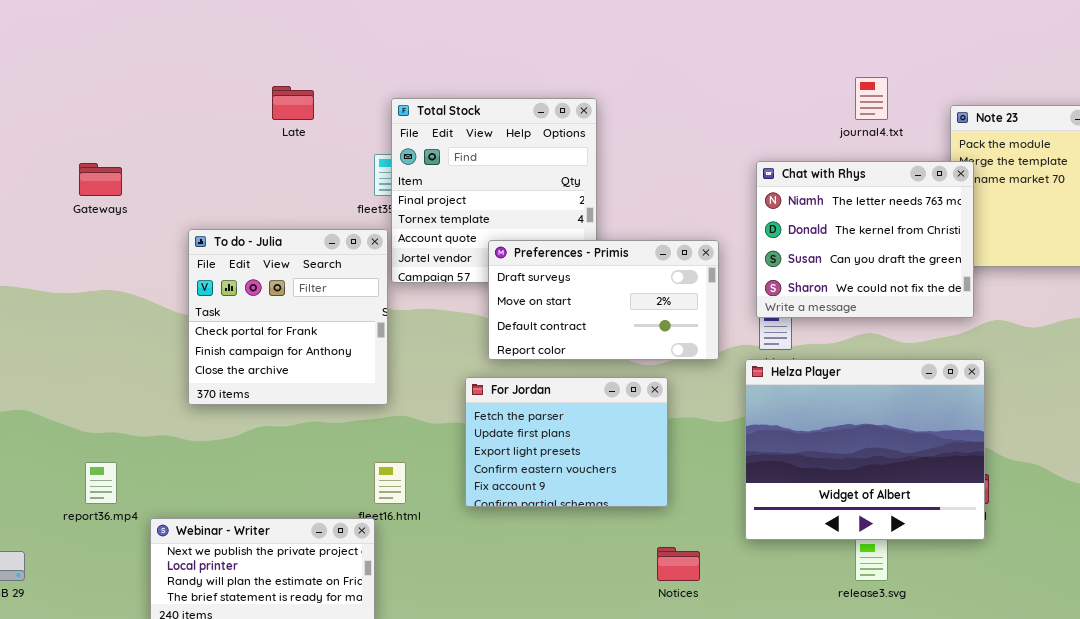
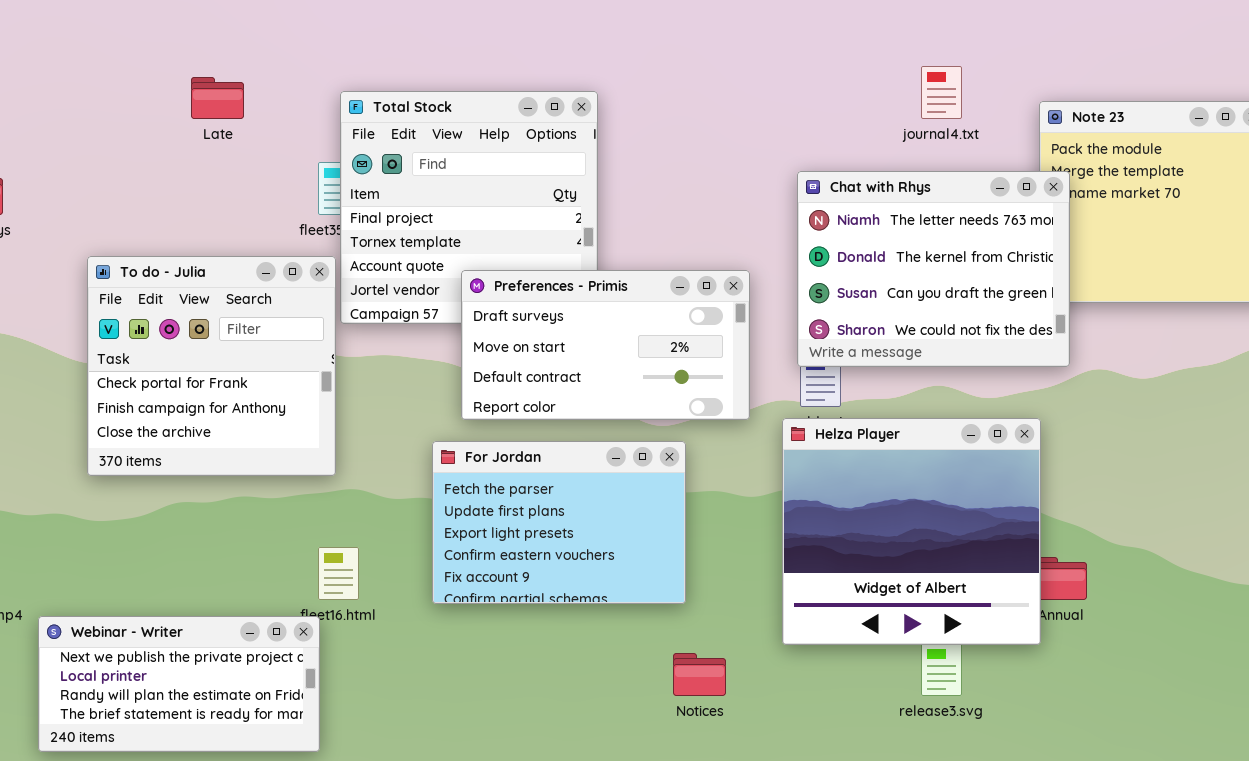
Helza Player: [745,359,985,540] -> [782,418,1041,645], resized

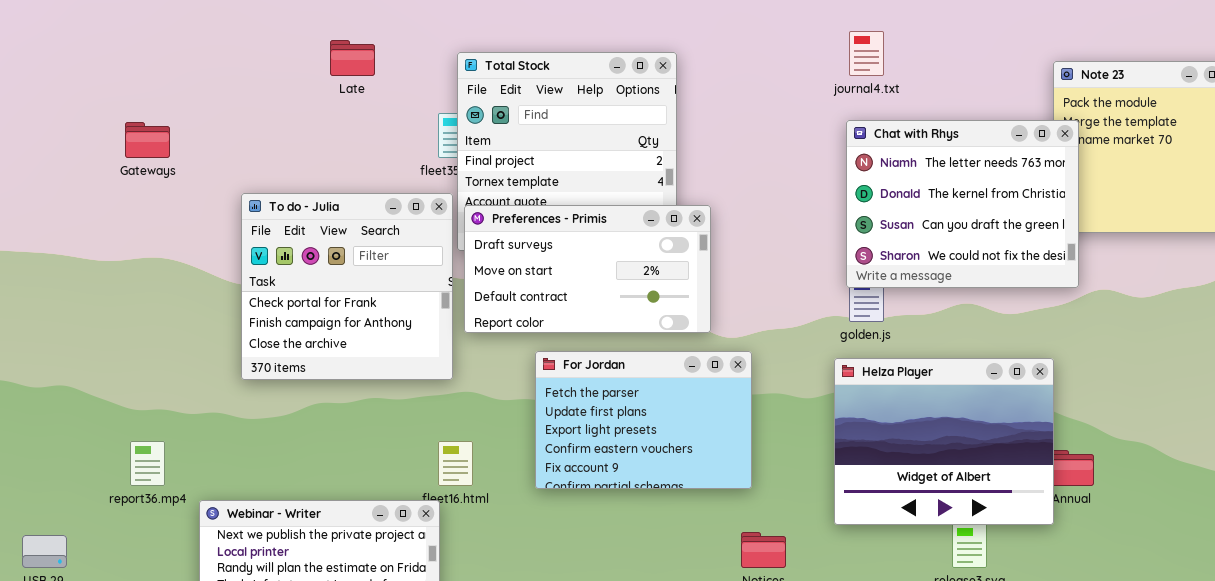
journal4.txt: [921,66,962,119] -> [849,31,884,76], moved
Preferences - Primis: [461,270,750,420] -> [464,205,711,333], moved
Helza Player: [782,418,1041,645] -> [834,358,1054,525], resized

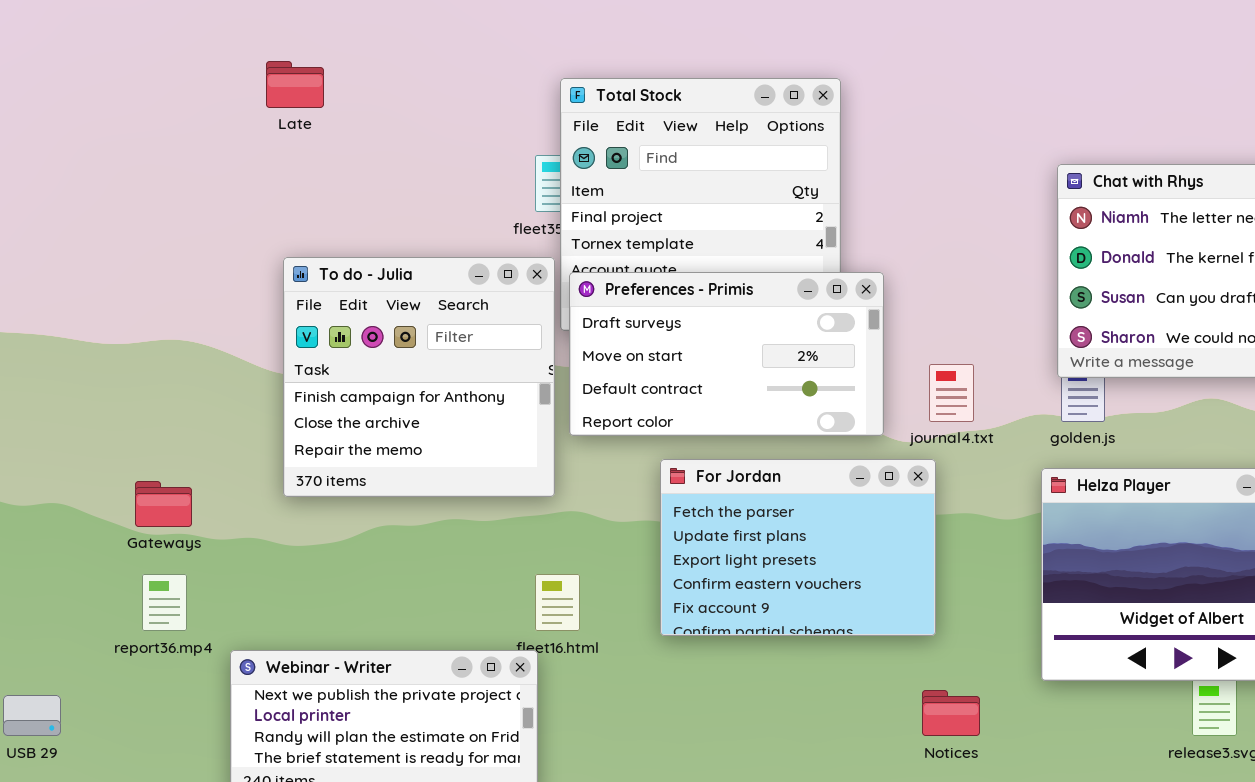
journal4.txt: [849,31,884,76] -> [929,364,974,422], moved
Late: [330,40,375,76] -> [266,61,324,108], moved
Gateways: [125,122,170,158] -> [135,481,192,527], moved
To do - Julia: [241,193,453,380] -> [283,257,555,497], scrolled down 1 row

